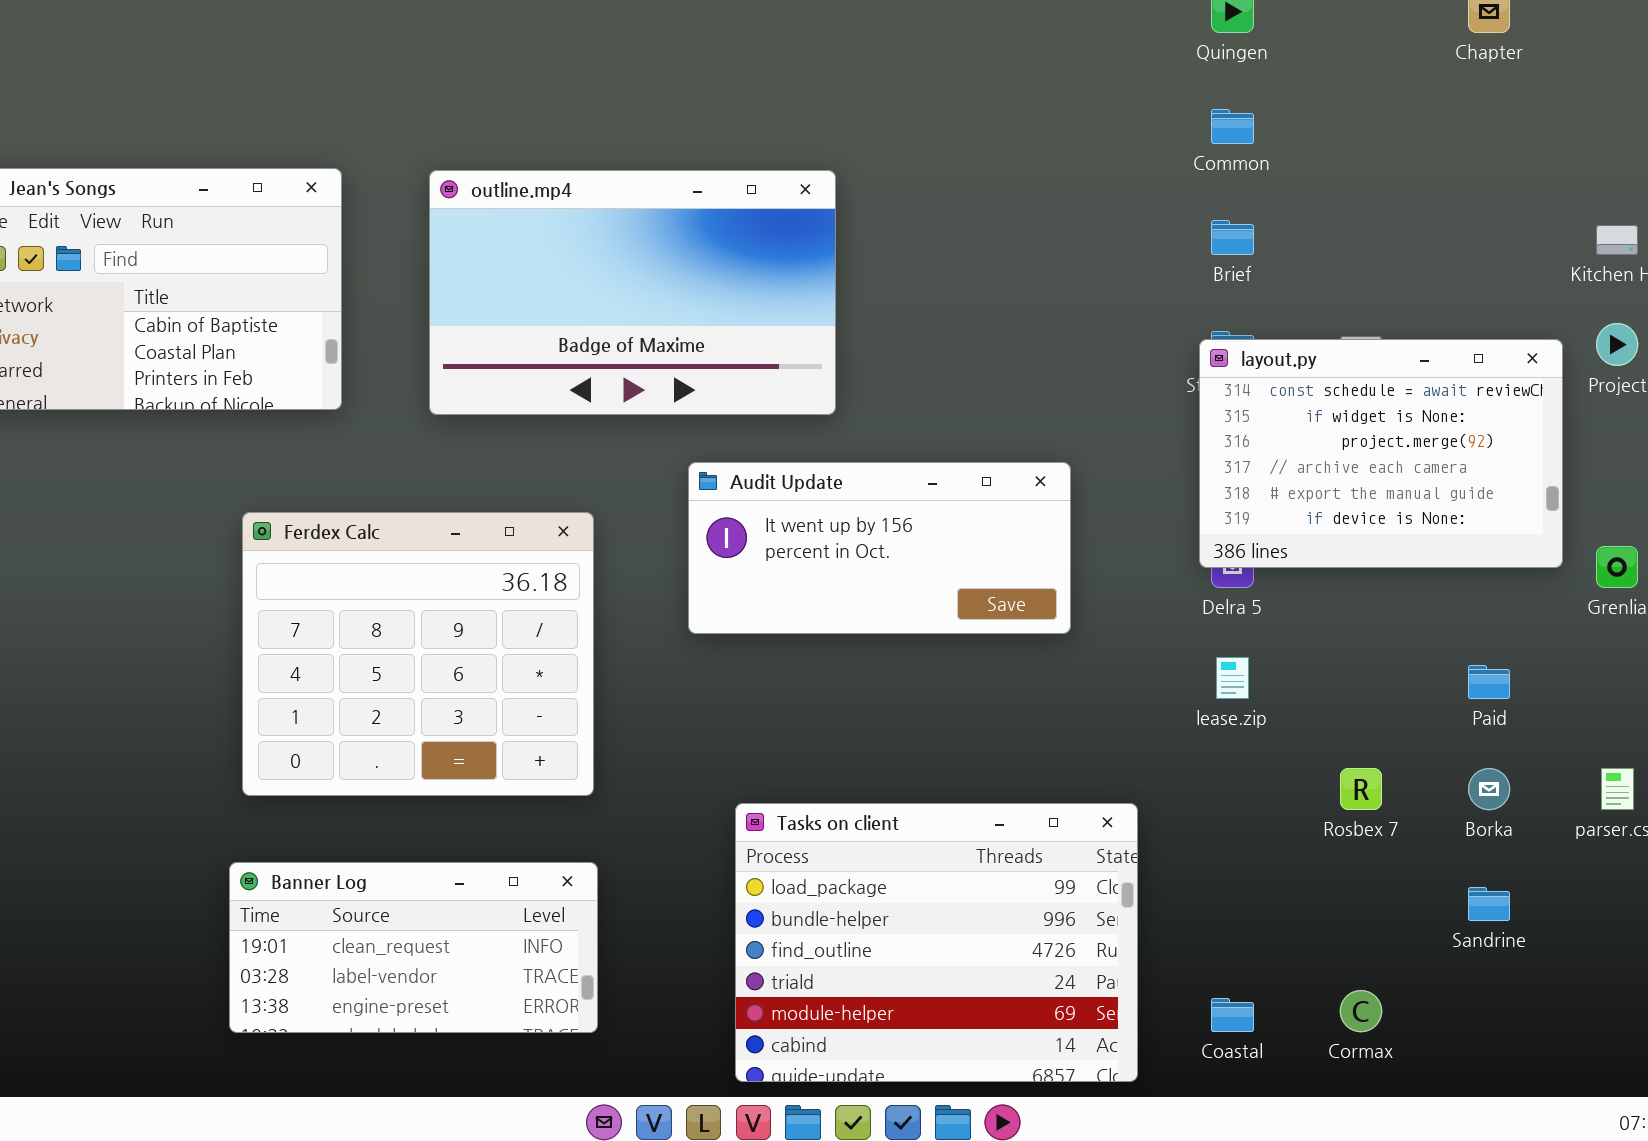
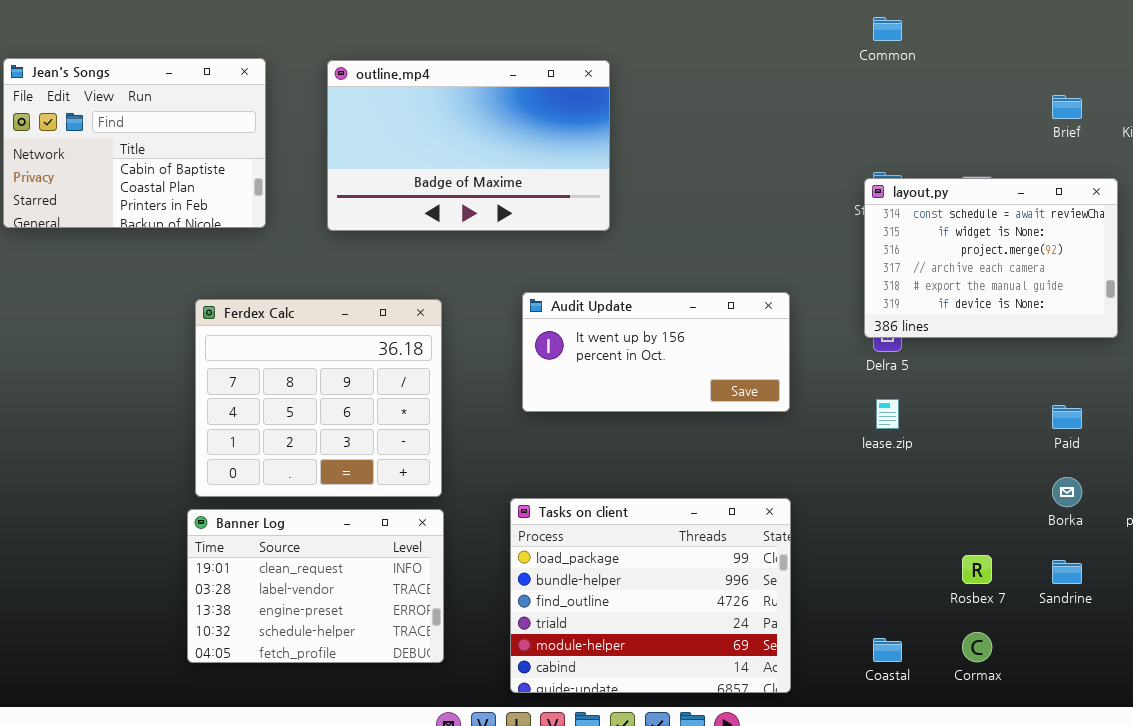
Brief: [1211,220,1254,255] -> [1052,95,1082,119], moved
Audit Update: [688,462,1071,634] -> [522,292,790,412], moved
Rosbex 7: [1340,768,1382,810] -> [962,555,992,584], moved
Tasks on client: [735,803,1138,1082] -> [510,498,791,693], moved
Banner Log: [229,862,598,1033] -> [187,509,444,663], resized

